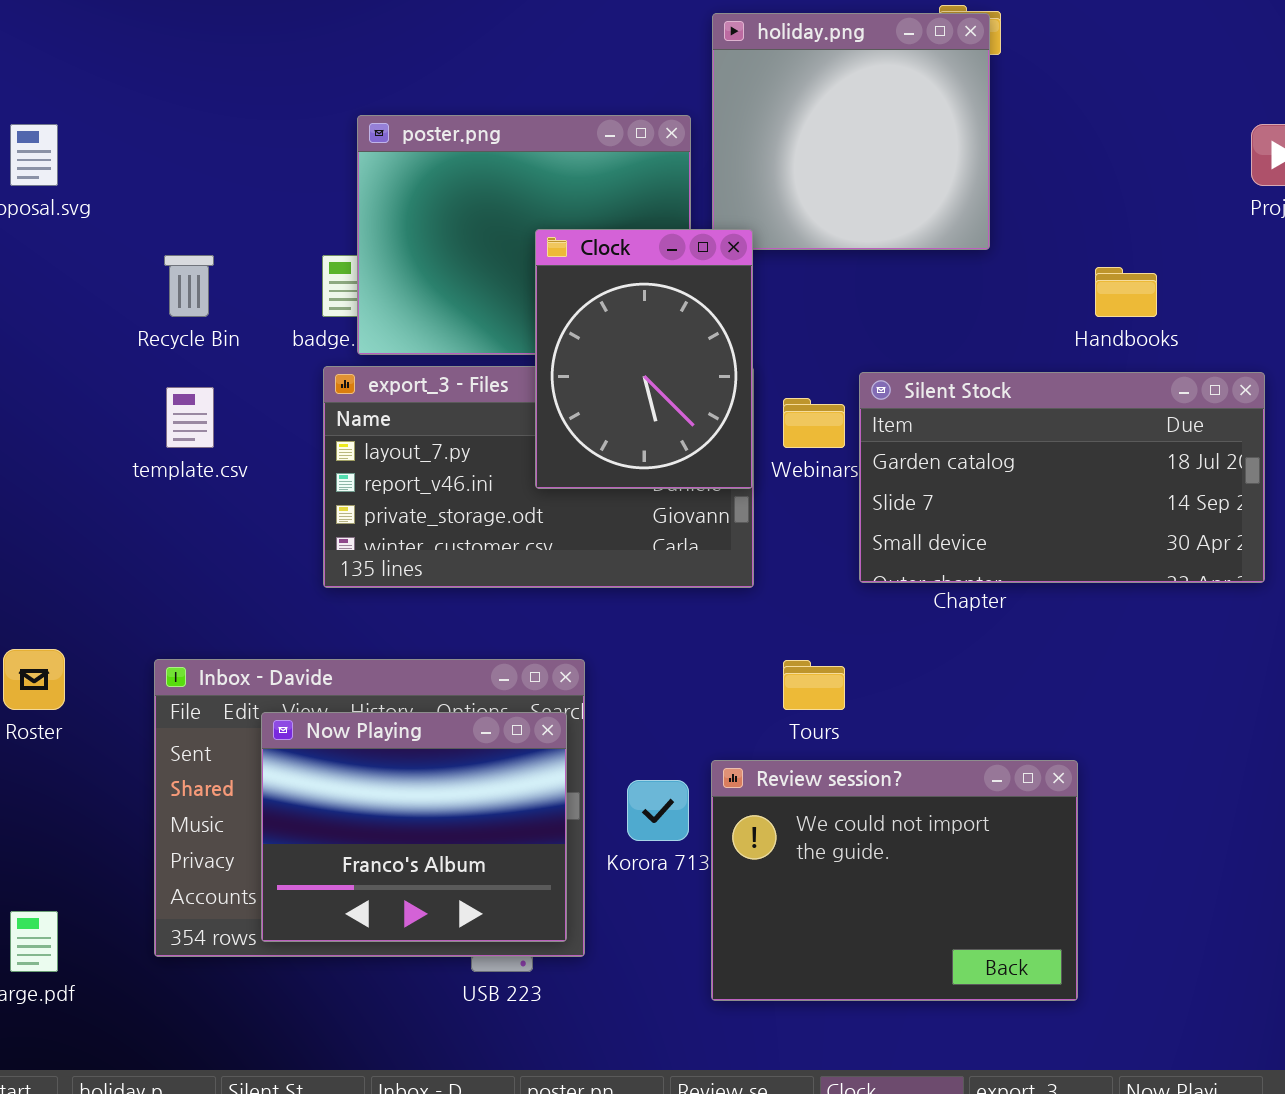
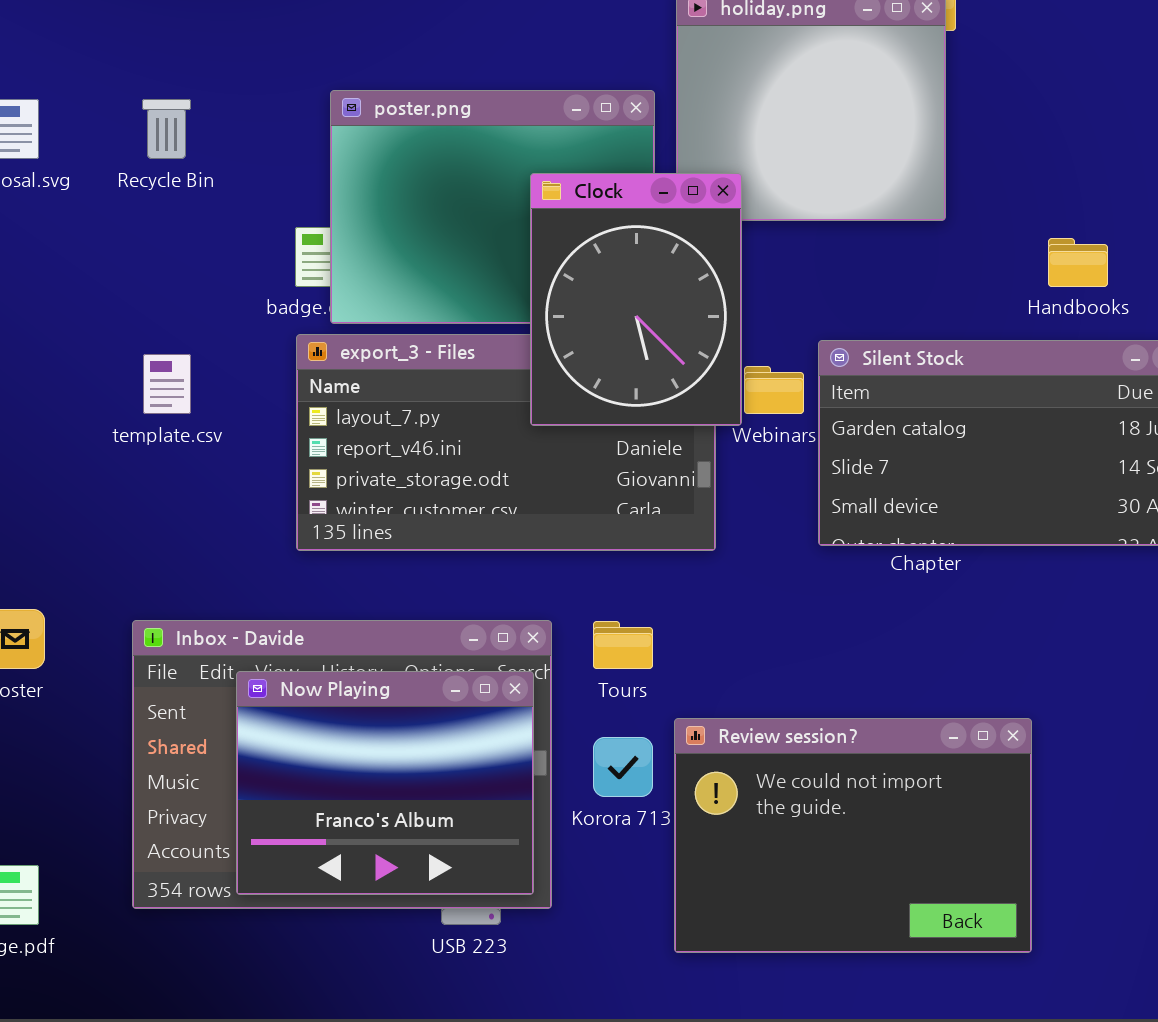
Clock: [535,229,753,489] -> [530,173,742,426], moved
Recycle Bin: [164,255,214,317] -> [142,99,191,159], moved
Tours: [783,660,845,710] -> [593,621,653,669], moved

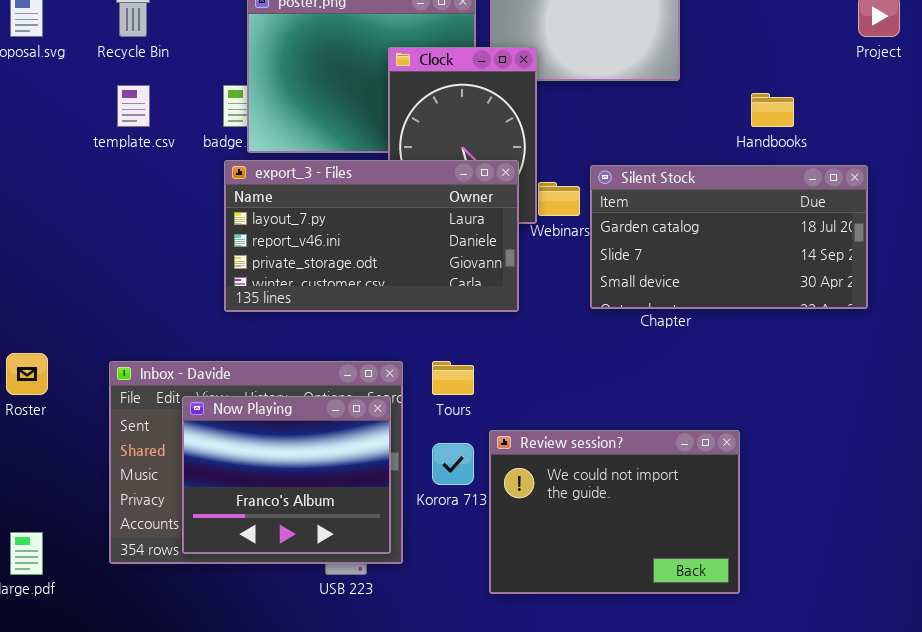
export_3 - Files: [296,334,716,551] -> [224,160,519,312], raised
template.csv: [143,354,191,414] -> [117,85,150,127], moved

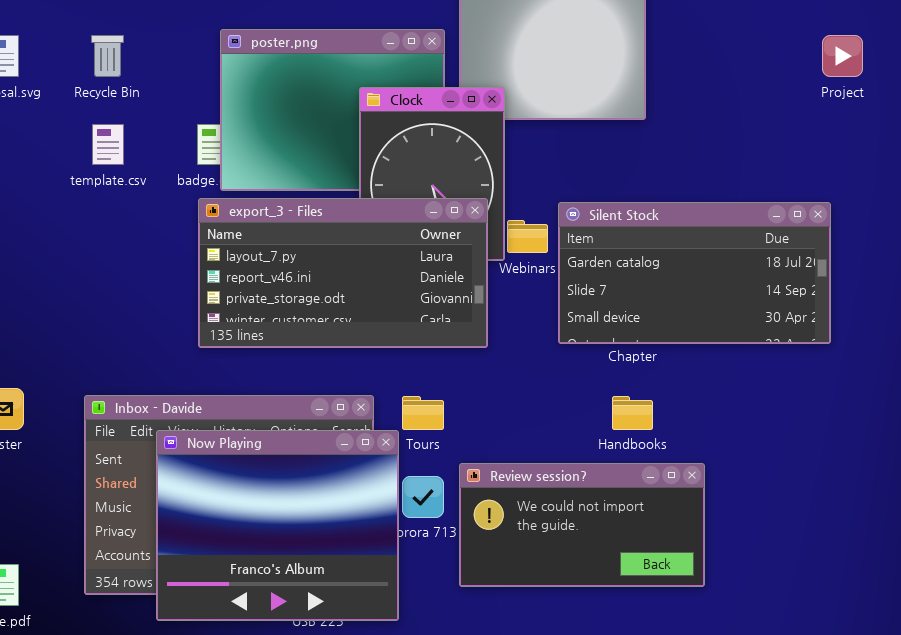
Handbooks: [751,93,794,127] -> [612,396,653,430], moved
Now Playing: [182,396,391,554] -> [156,430,399,621], resized
Review session?: [489,430,740,594] -> [459,463,705,587], resized

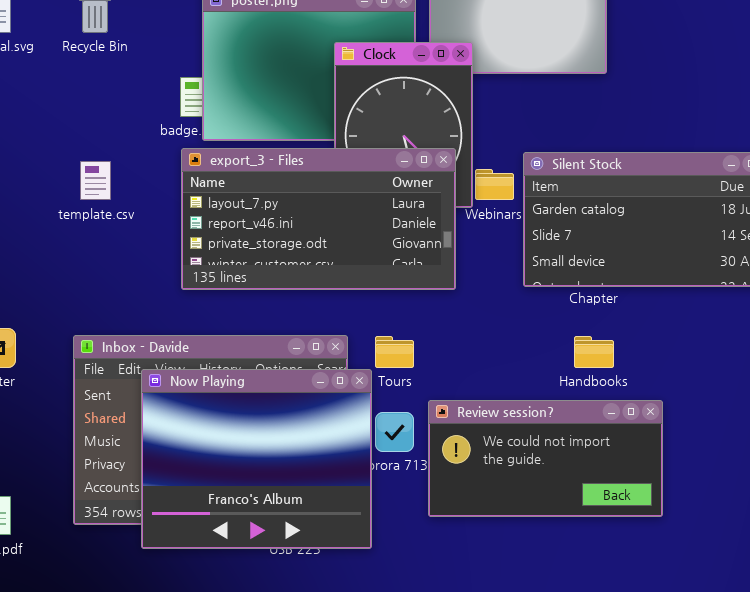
template.csv: [92,124,124,165] -> [80,161,111,200], moved

